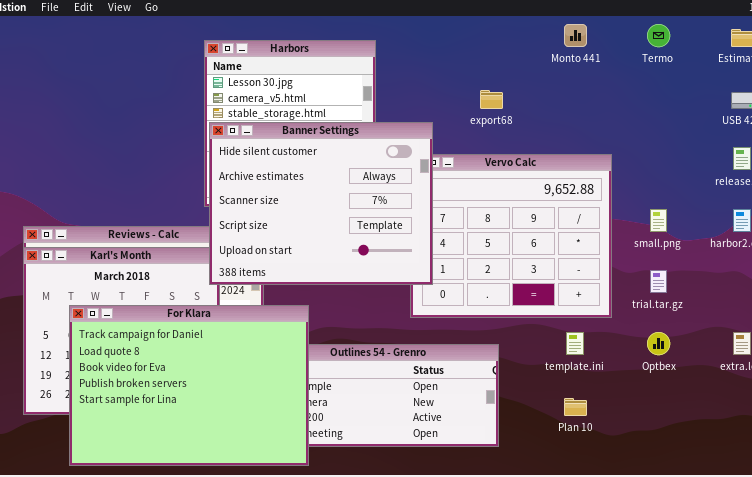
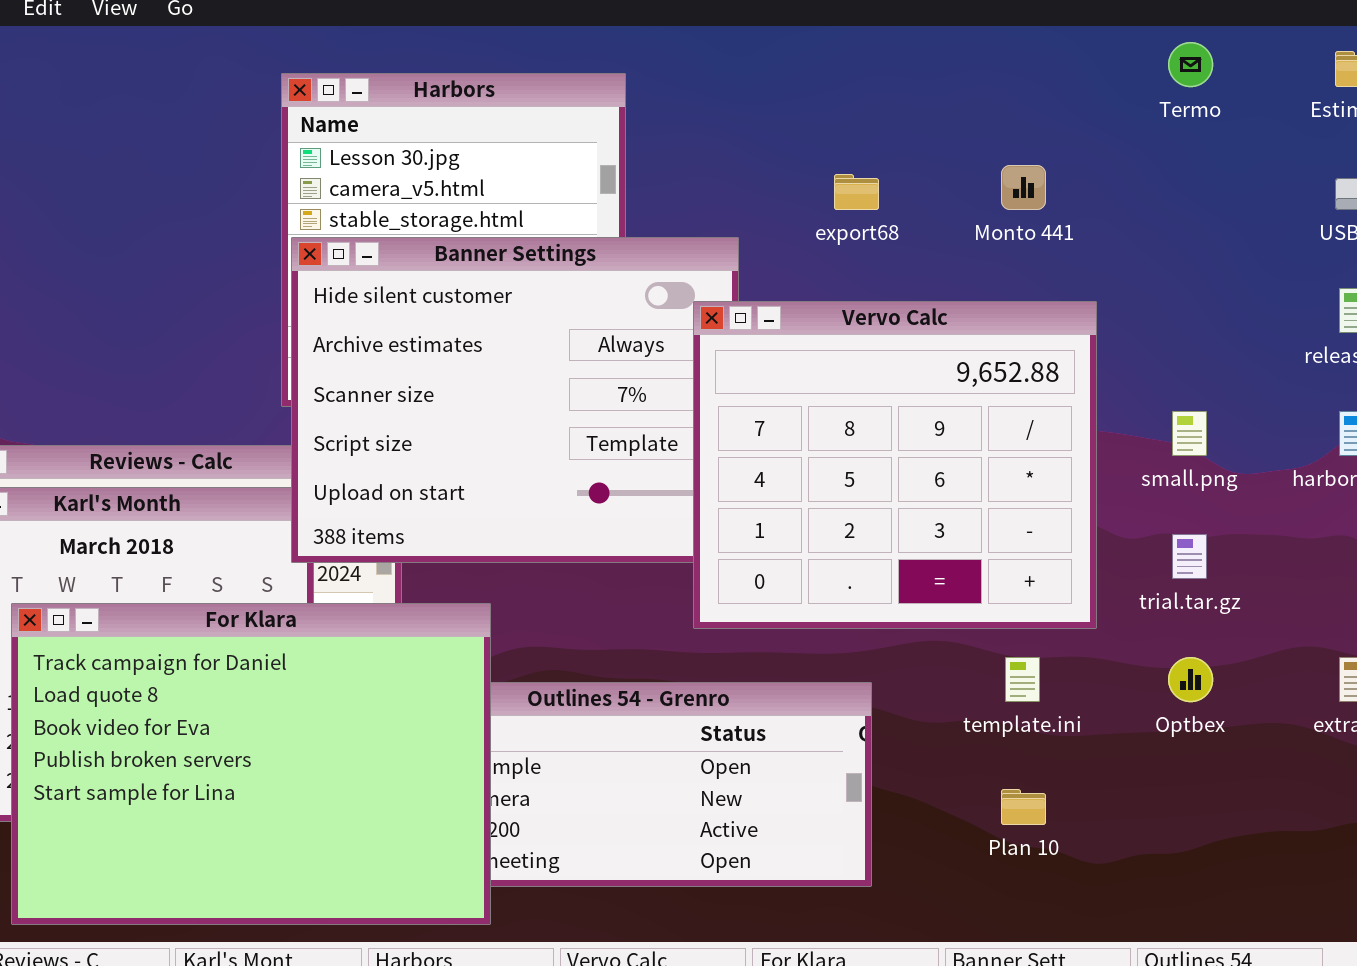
Monto 441: [564,24,587,47] -> [1001,165,1046,210], moved
Vervo Calc: [410,154,612,318] -> [693,301,1097,629], raised

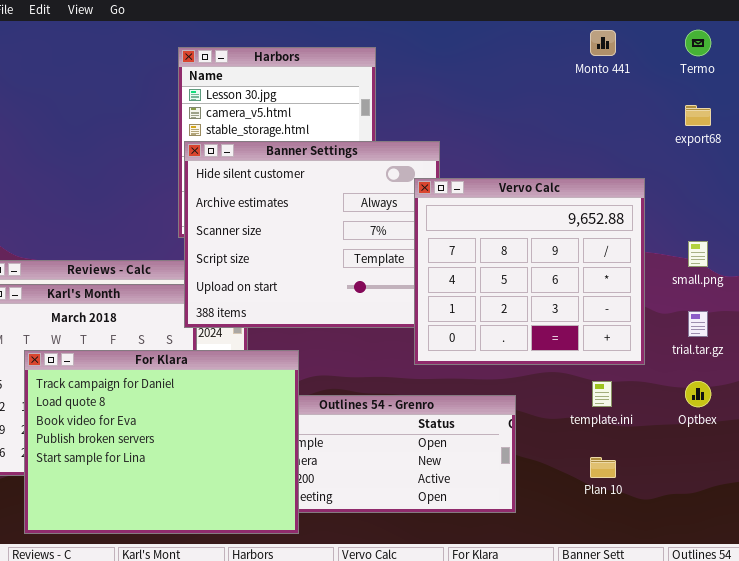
Monto 441: [1001,165,1046,210] -> [590,30,616,56], moved
export68: [834,174,879,210] -> [685,105,711,126], moved

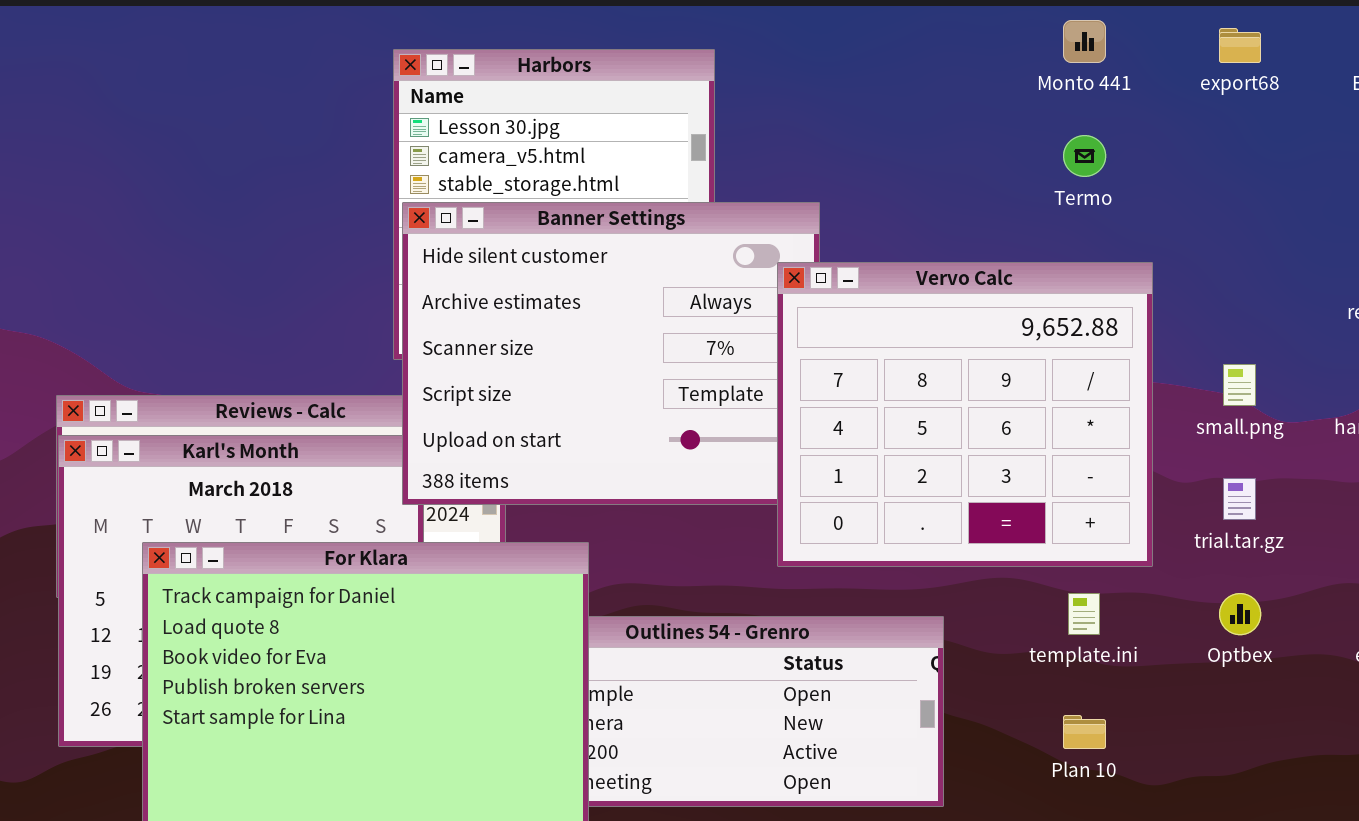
Termo: [685,30,711,56] -> [1063,135,1106,177], moved
export68: [685,105,711,126] -> [1219,28,1261,63], moved

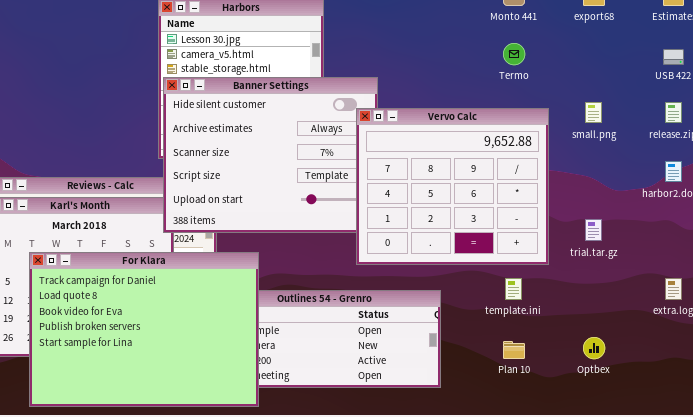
small.png: [1223,364,1256,406] -> [585,102,602,123], moved
Optbex: [1219,593,1261,635] -> [583,337,605,359], moved

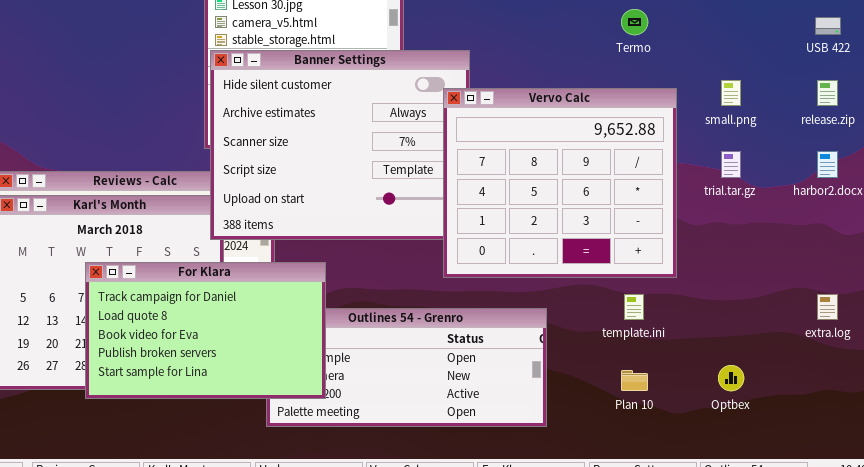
trial.tar.gz: [585,219,602,241] -> [721,151,741,178], moved
For Klara: [29,252,259,407] -> [85,262,326,399], resized

